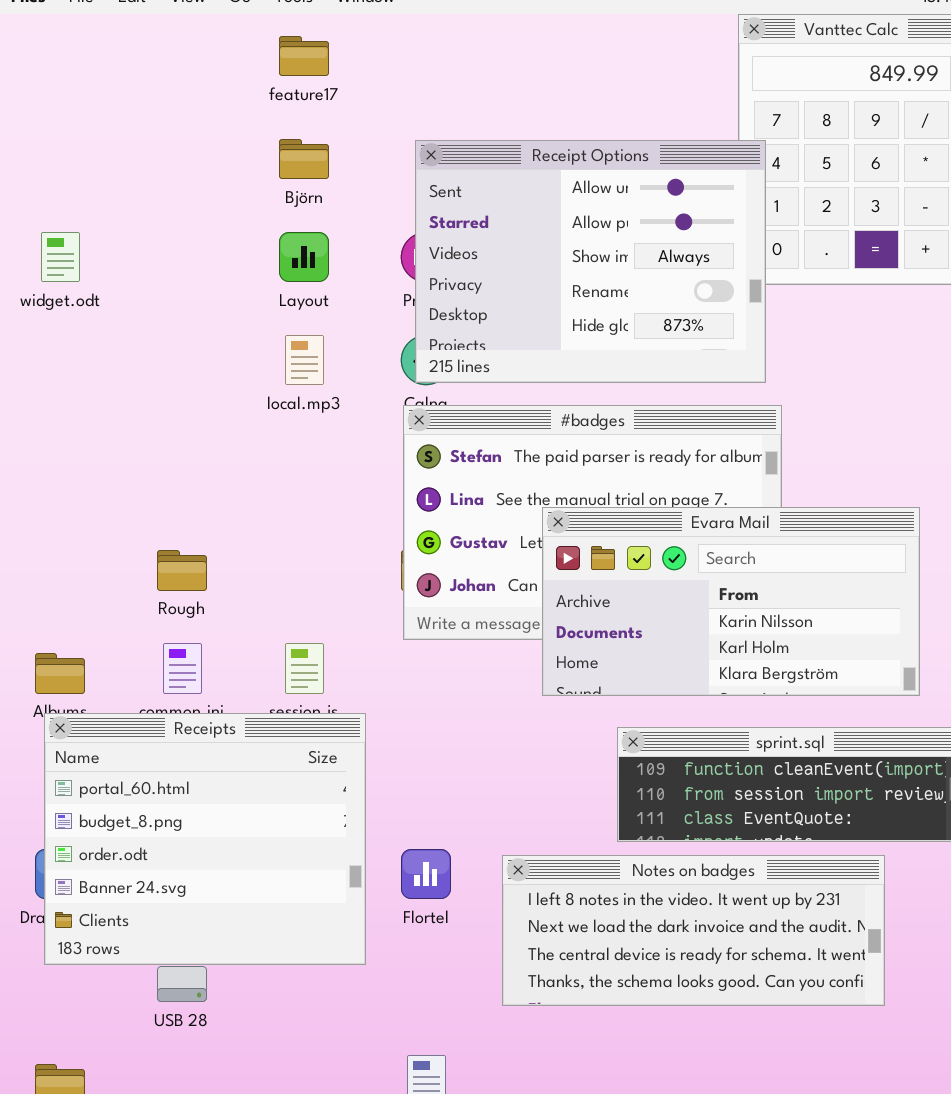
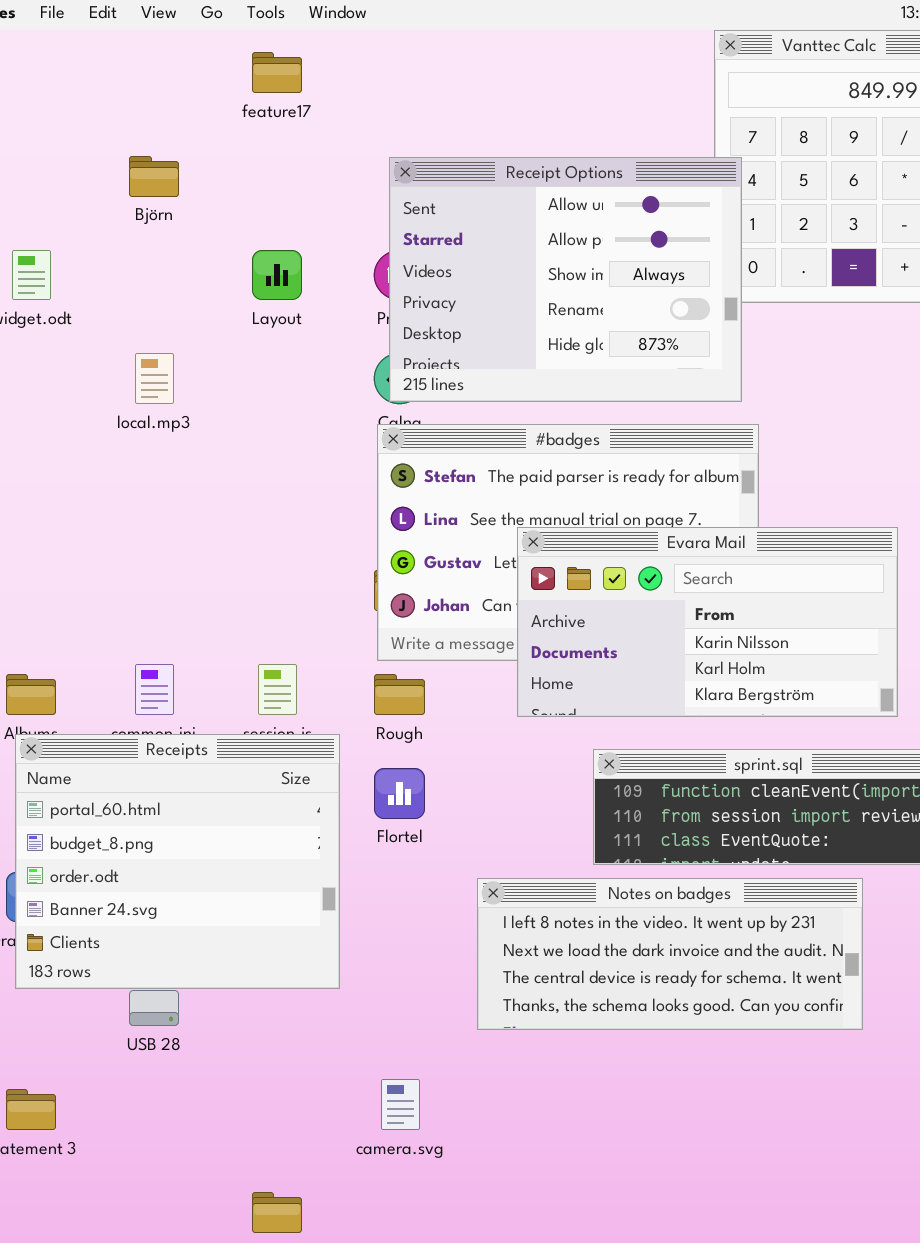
Björn: [279,139,329,179] -> [129,156,179,197], moved
local.mp3: [285,335,324,385] -> [135,353,174,404], moved
Rough: [157,550,207,591] -> [374,674,425,715], moved
Flortel: [401,849,451,899] -> [374,768,425,819], moved

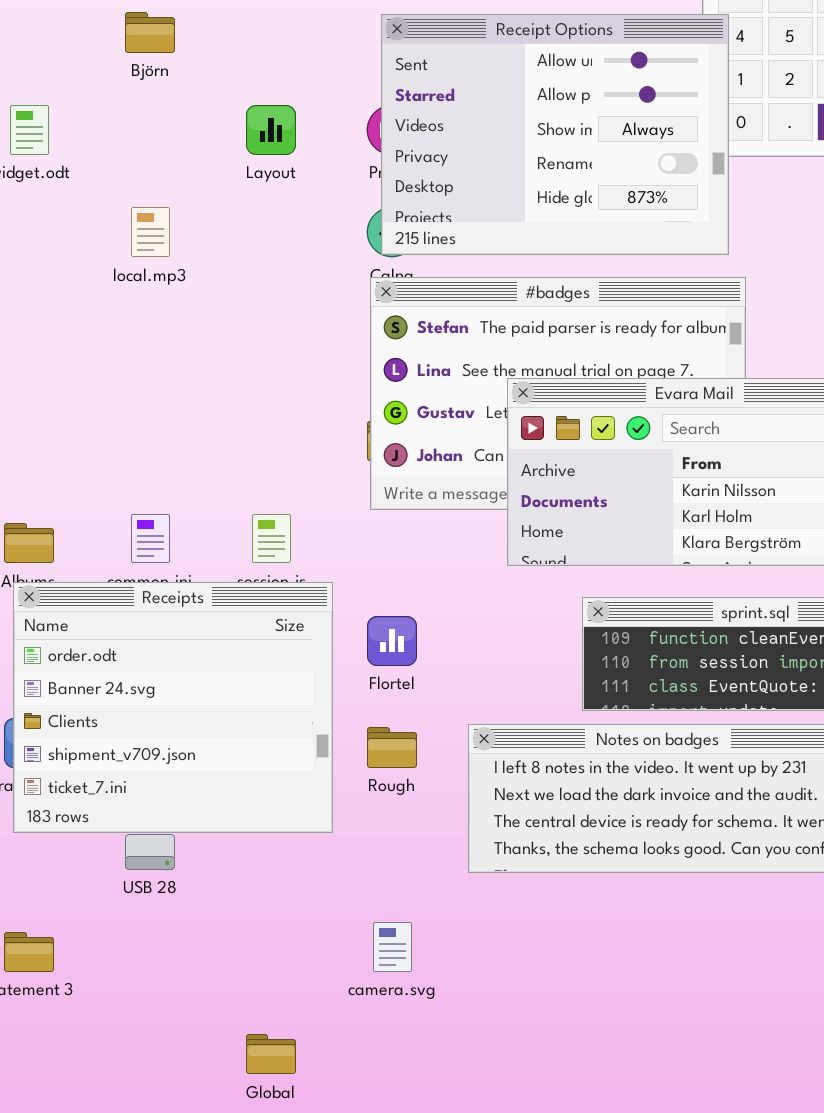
Rough: [374,674,425,715] -> [367,727,417,768], moved
Receipts: [15,734,340,989] -> [13,582,333,833], scrolled down 2 rows

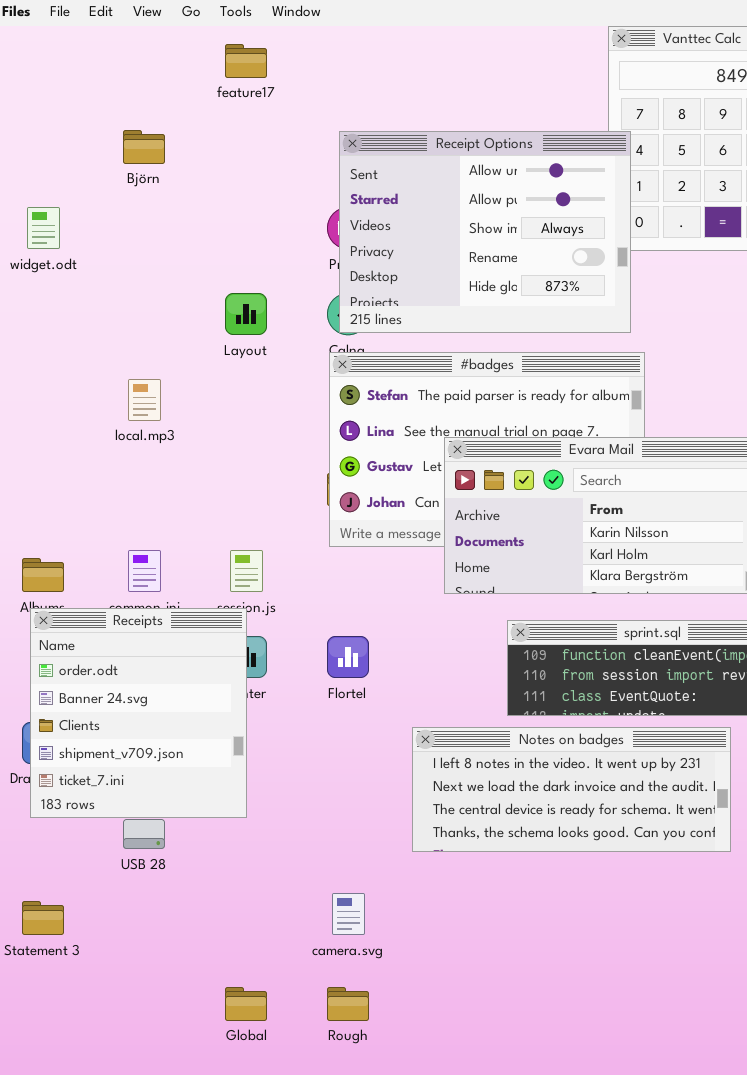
Layout: [246,105,296,155] -> [225,293,267,335], moved
local.mp3: [131,207,170,257] -> [128,379,161,421], moved
Receipts: [13,582,333,833] -> [30,608,247,818], resized
Rough: [367,727,417,768] -> [327,987,369,1021], moved

